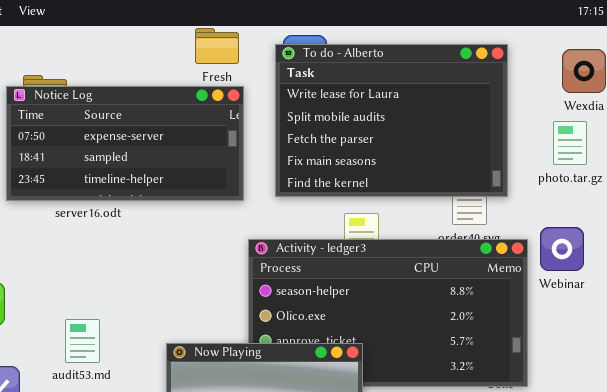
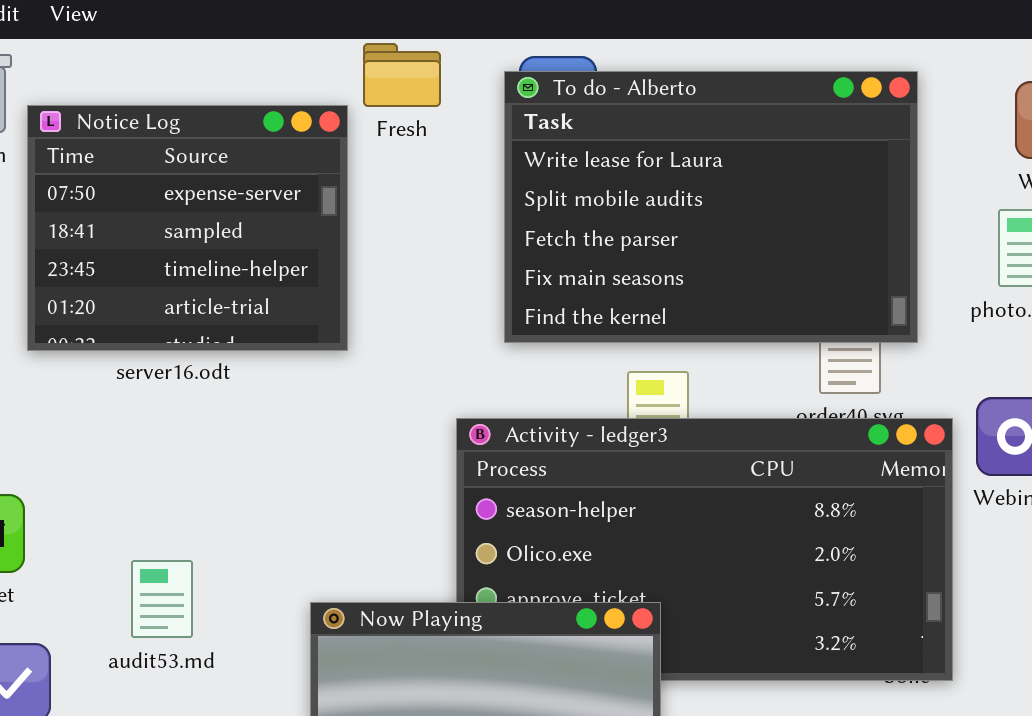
Notice Log: [6,86,244,201] -> [27,105,348,351], resized

